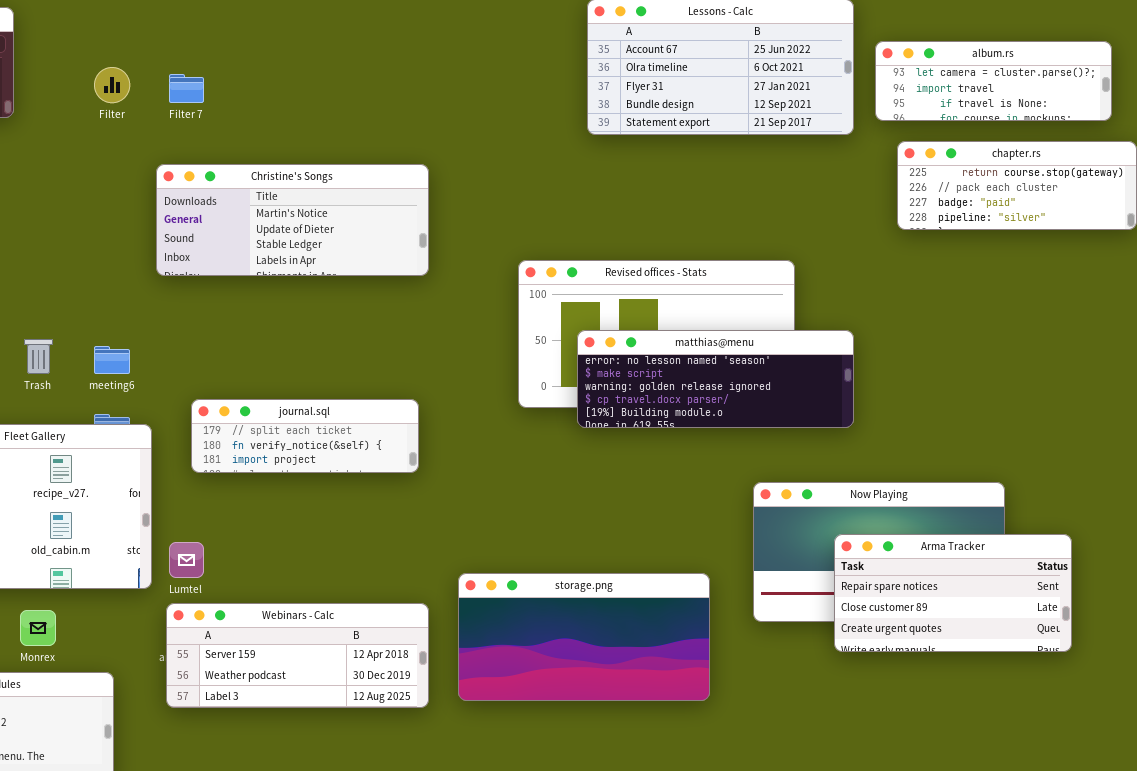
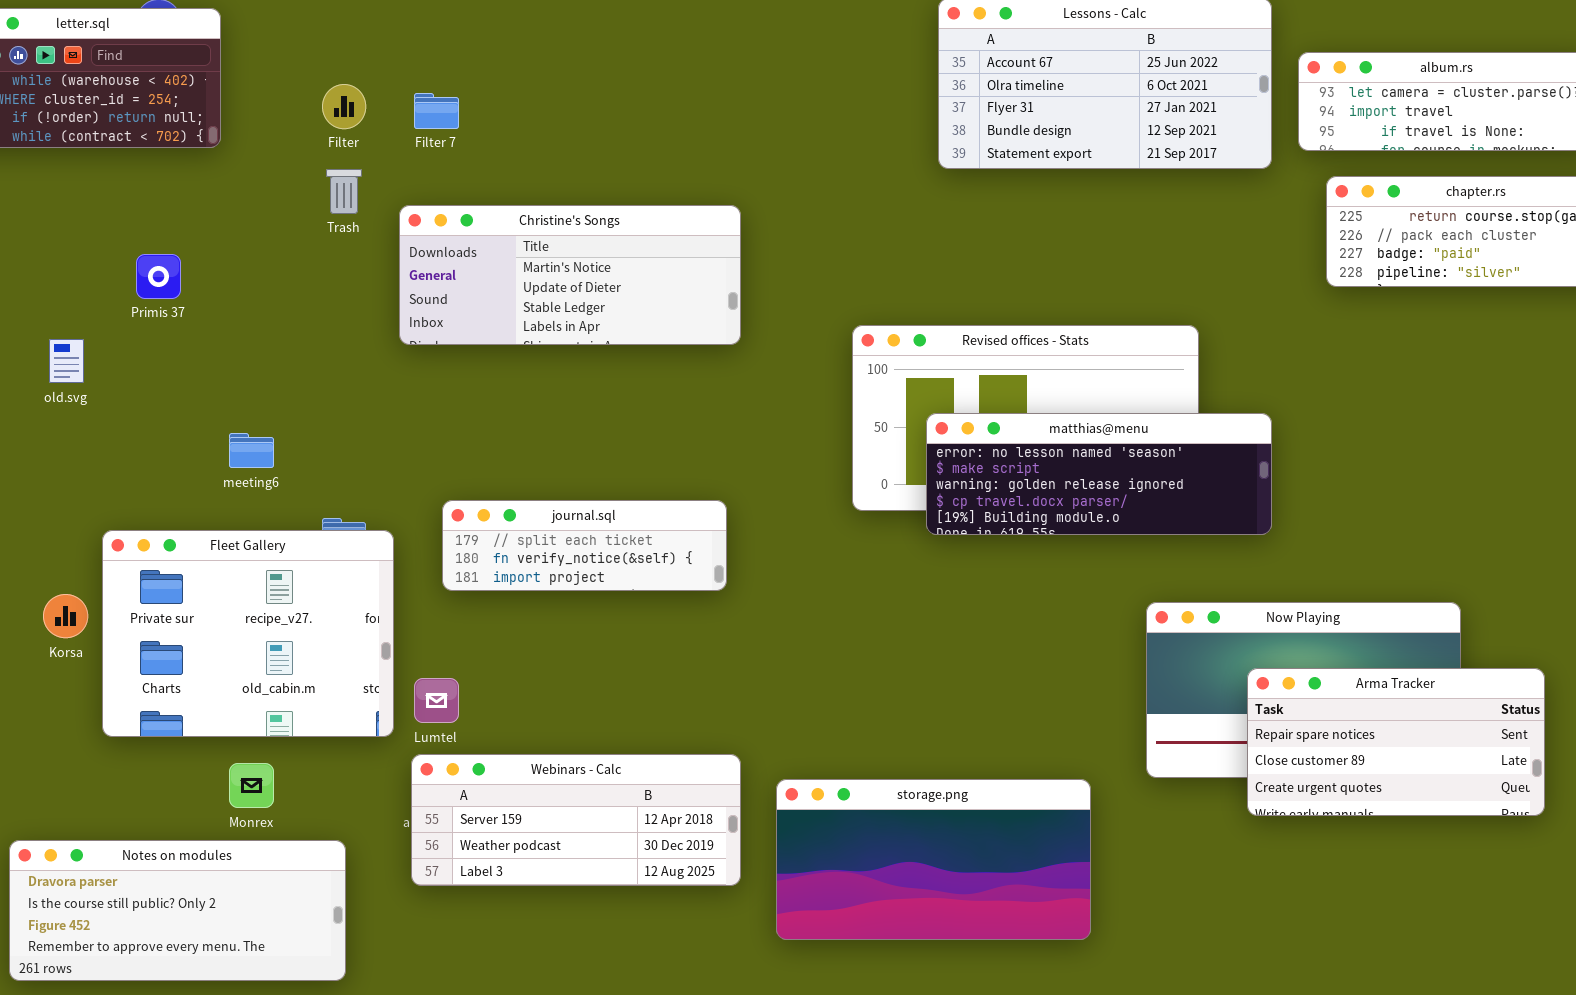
Trash: [24,339,53,374] -> [326,169,362,214], moved
meeting6: [94,346,130,374] -> [229,433,274,468], moved
storage.png: [458,573,710,701] -> [776,779,1091,940], moved

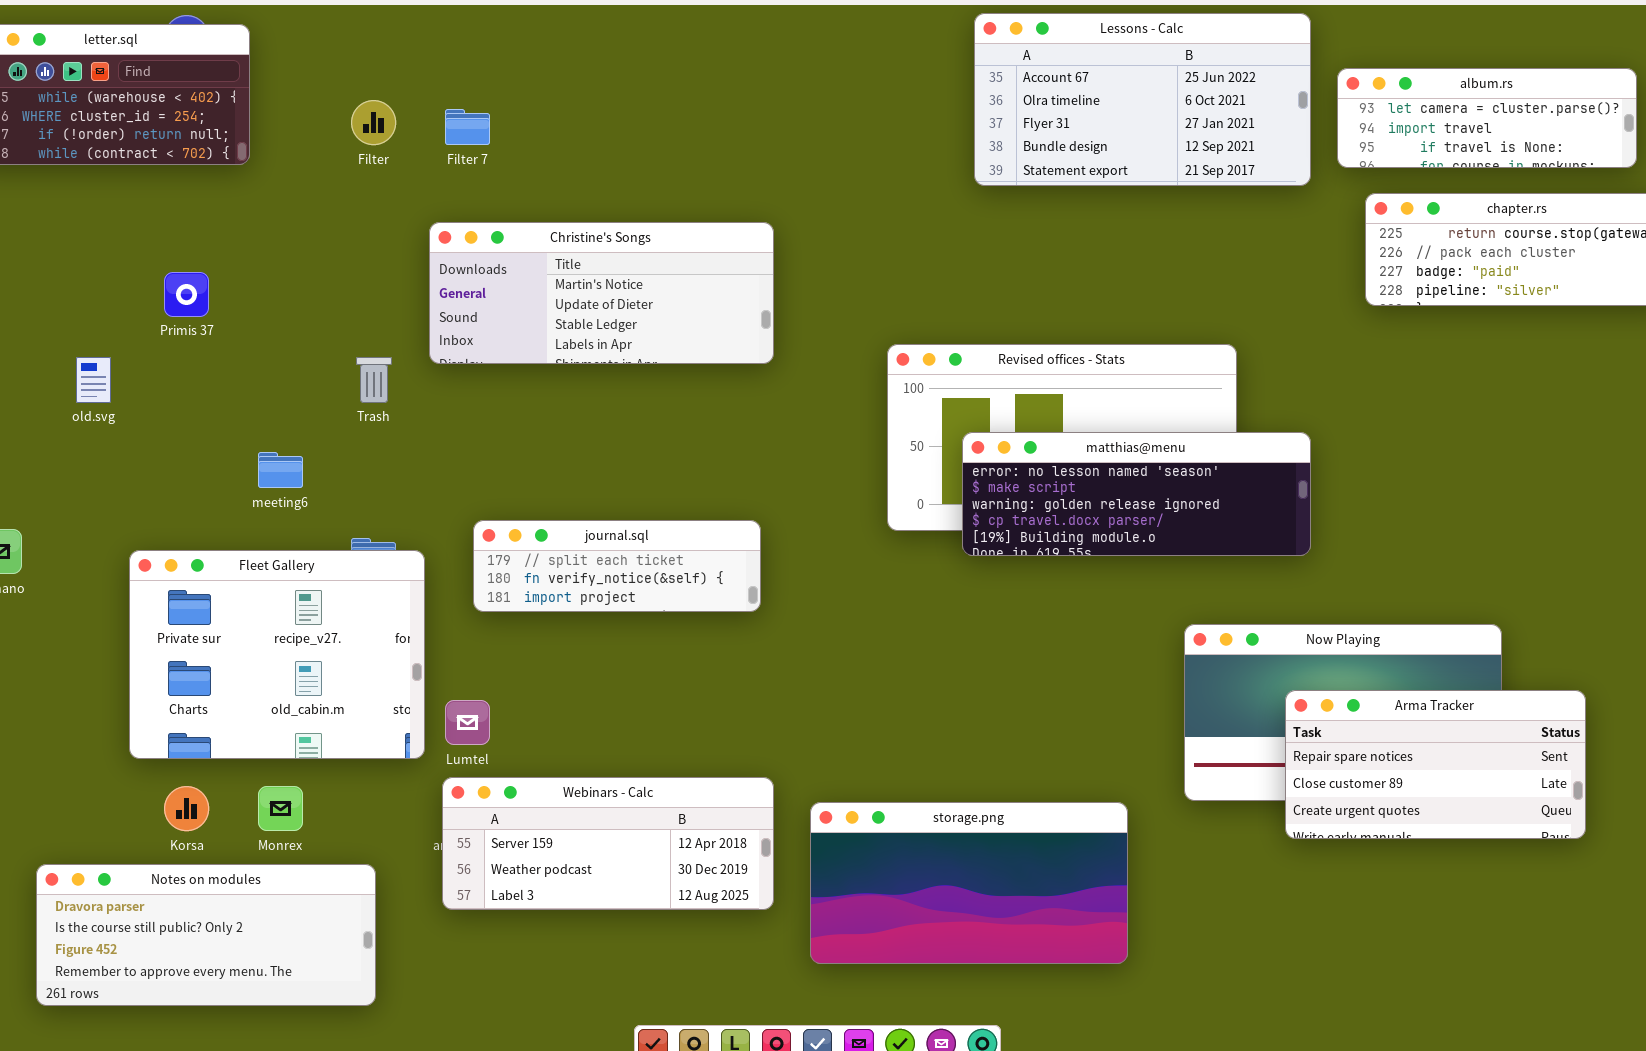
Trash: [326,169,362,214] -> [356,357,392,403], moved
Korsa: [43,594,88,638] -> [164,786,209,831], moved

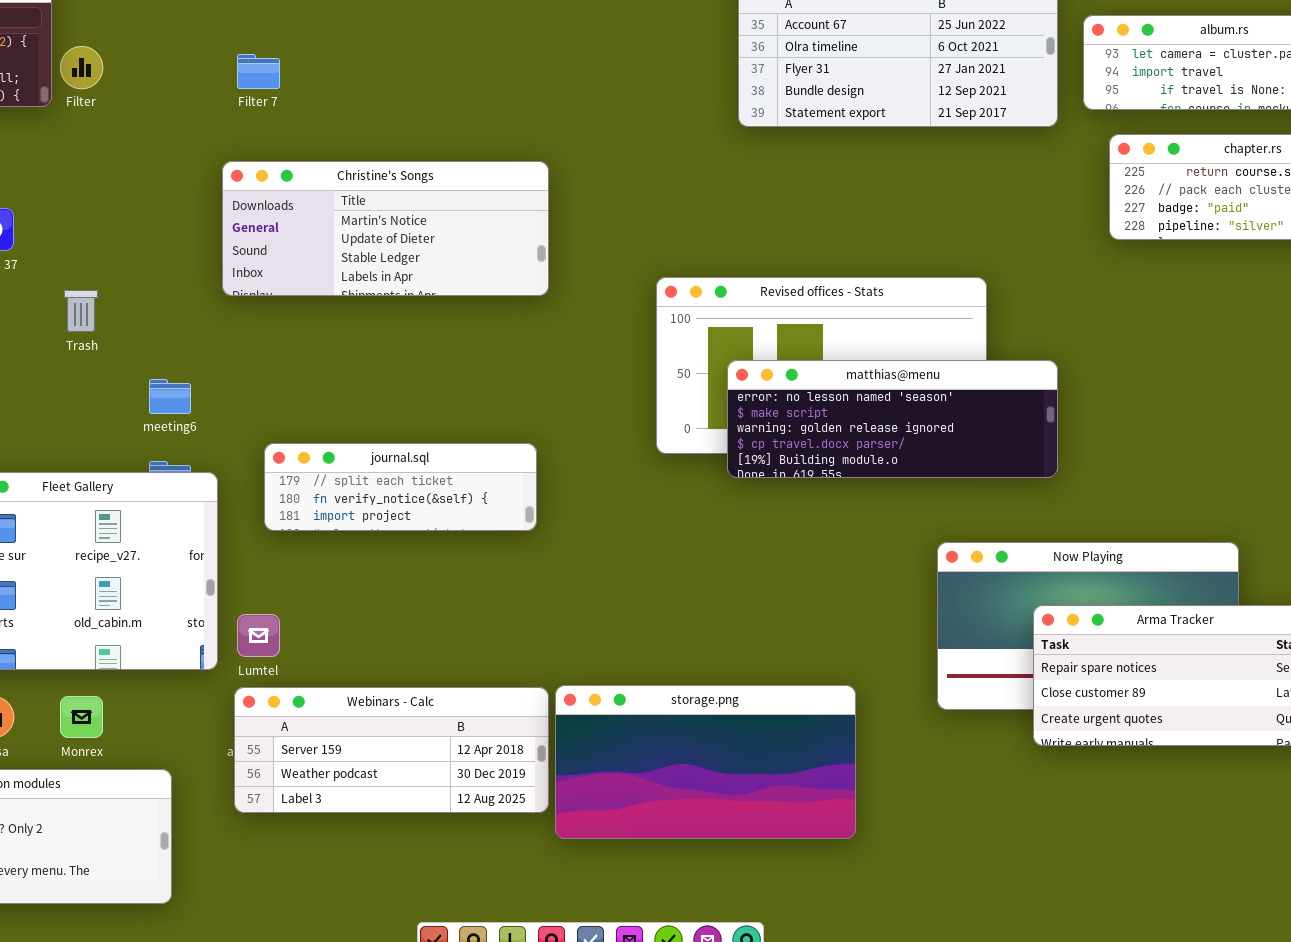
Filter: [351,100,396,145] -> [60,46,103,89], moved
Trash: [356,357,392,403] -> [64,290,98,332], moved
meeting6: [258,452,303,488] -> [149,379,191,414], moved
storage.png: [810,802,1128,964] -> [555,685,856,839], moved

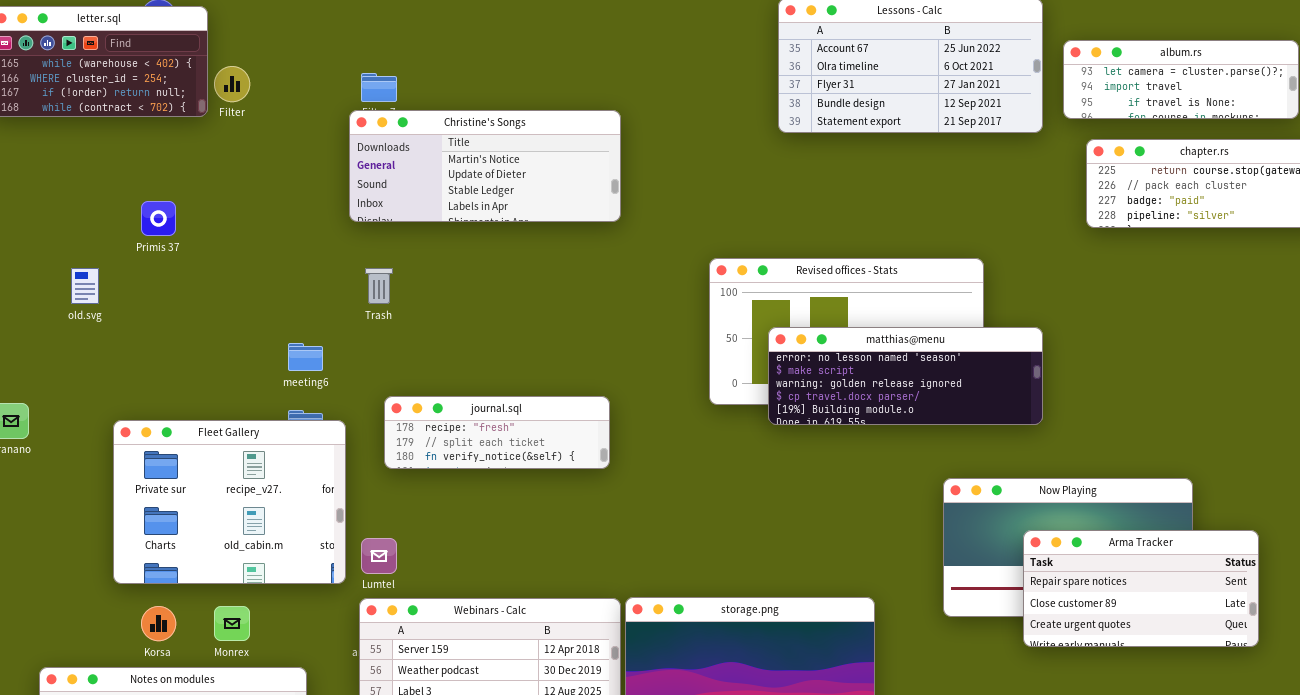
Christine's Songs: [222,161,549,296] -> [349,110,621,222], moved
Trash: [64,290,98,332] -> [365,268,393,304], moved
journal.sql: [264,443,537,531] -> [384,396,610,469], scrolled up 1 row

